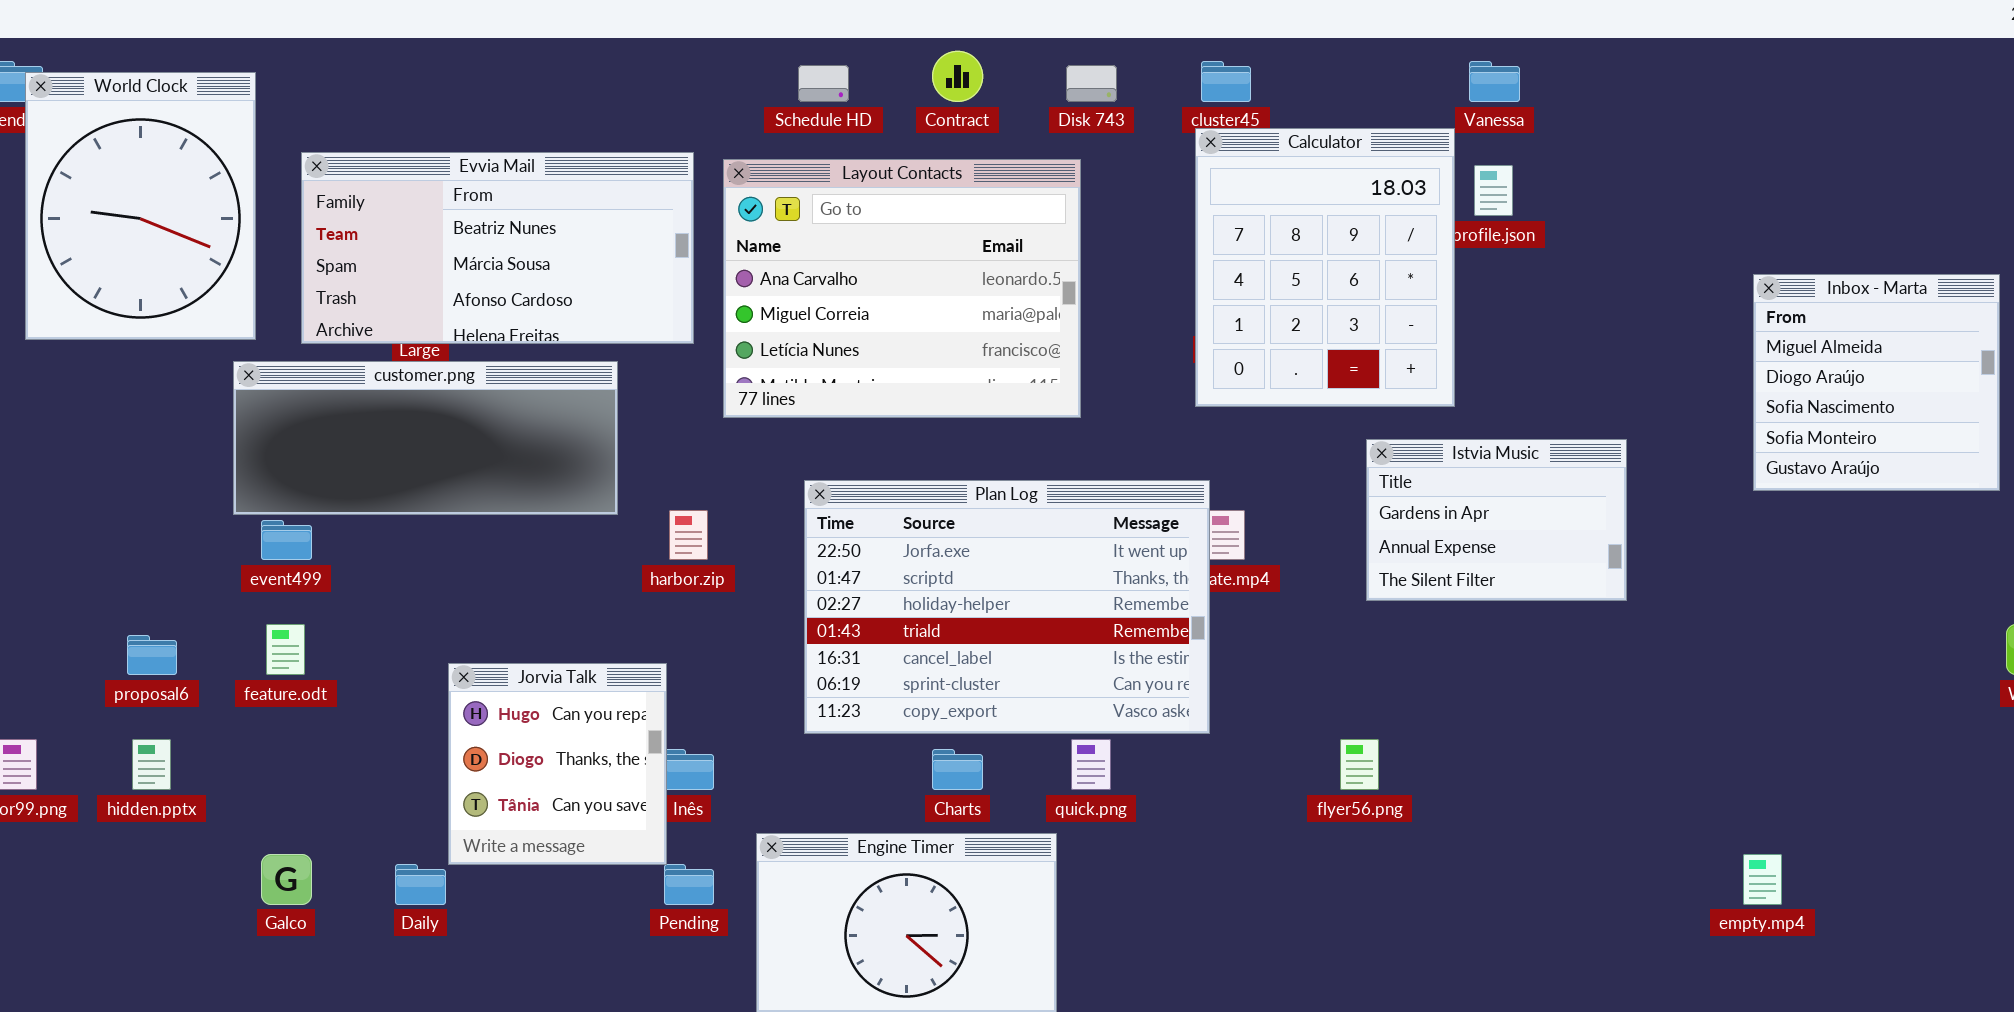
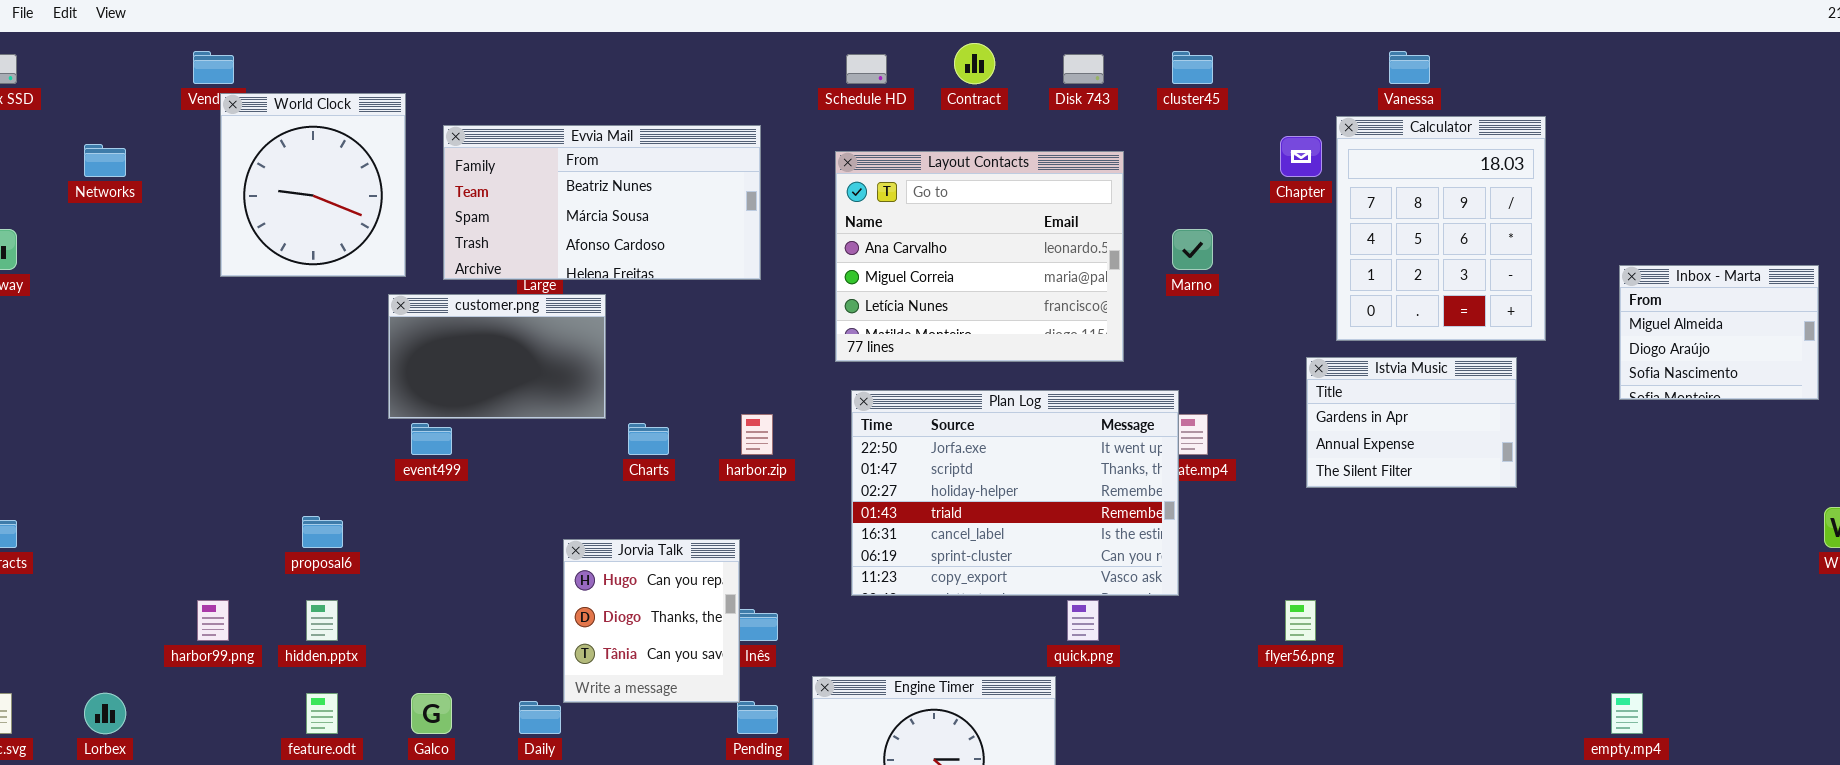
World Clock: [25,72,256,340] -> [220,93,406,277], resized
Calculator: [1195,128,1455,407] -> [1336,116,1546,341], moved
Layout Contacts: [723,159,1081,418] -> [835,151,1124,362], moved
Inbox - Marta: [1753,274,2000,491] -> [1619,265,1819,400], resized
customer.png: [233,361,618,515] -> [388,294,606,419], resized
feature.odt: [266,624,305,675] -> [306,693,338,734], moved
Charts: [932,749,983,790] -> [628,423,669,455], moved

